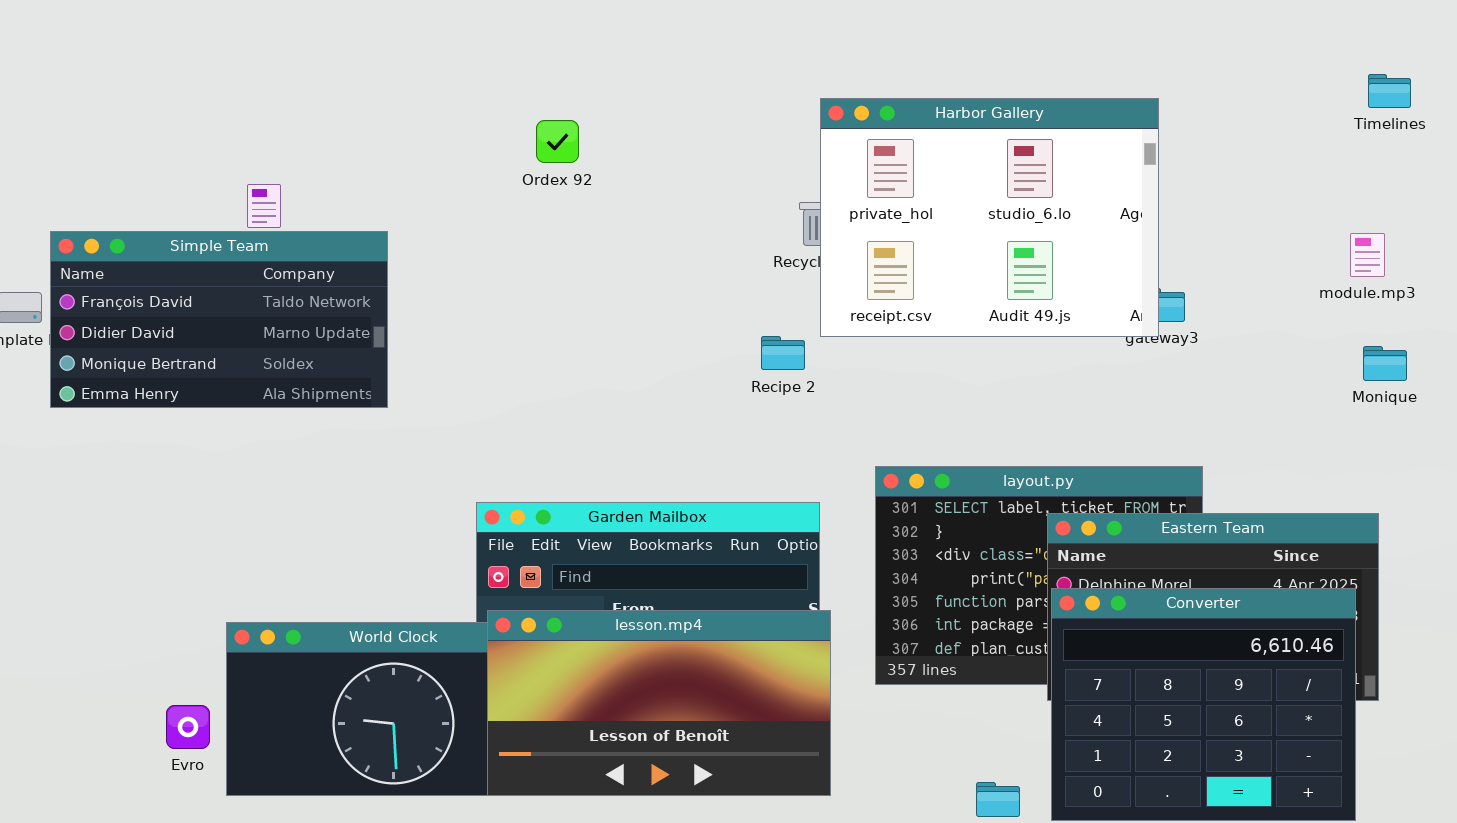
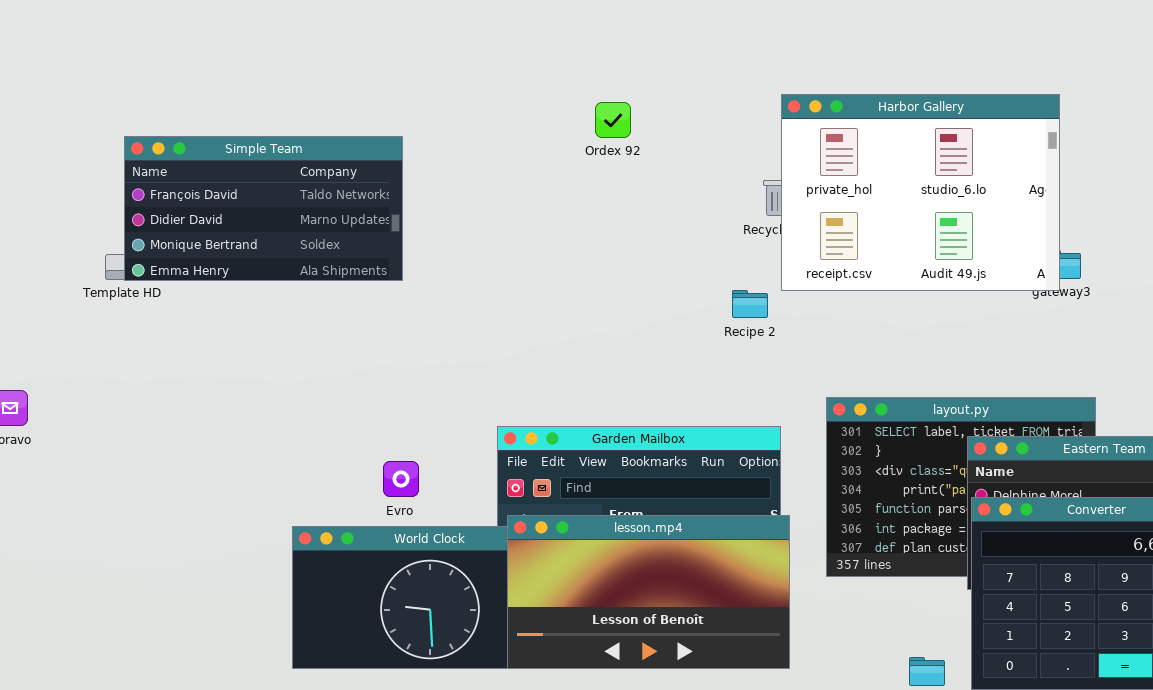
Ordex 92: [536,120,579,163] -> [595,102,631,138], moved
Simple Team: [50,231,388,408] -> [124,136,403,281], moved
Evro: [166,705,210,749] -> [383,461,419,497], moved

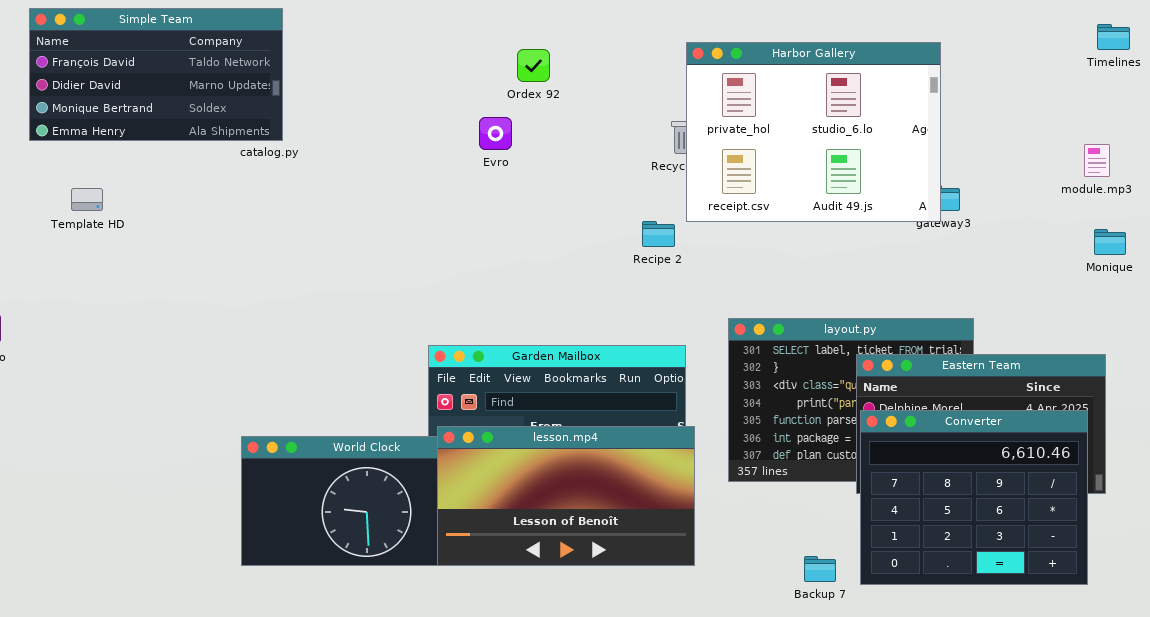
Simple Team: [124,136,403,281] -> [29,8,283,141], moved
Evro: [383,461,419,497] -> [479,117,512,150], moved

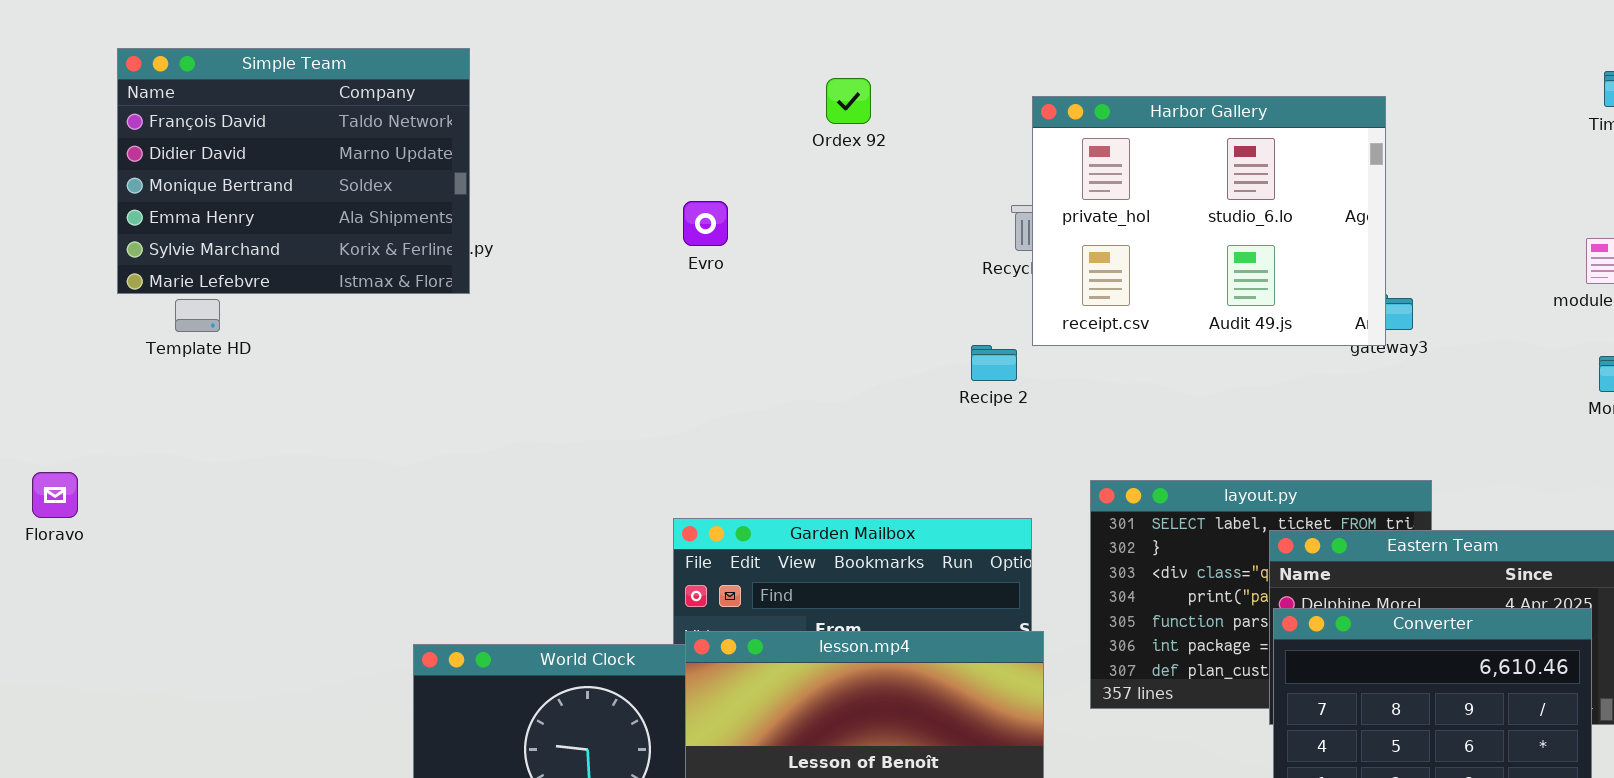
Simple Team: [29,8,283,141] -> [117,48,470,294], resized
Ordex 92: [517,49,550,82] -> [826,78,871,124], moved
Evro: [479,117,512,150] -> [683,201,728,246], moved

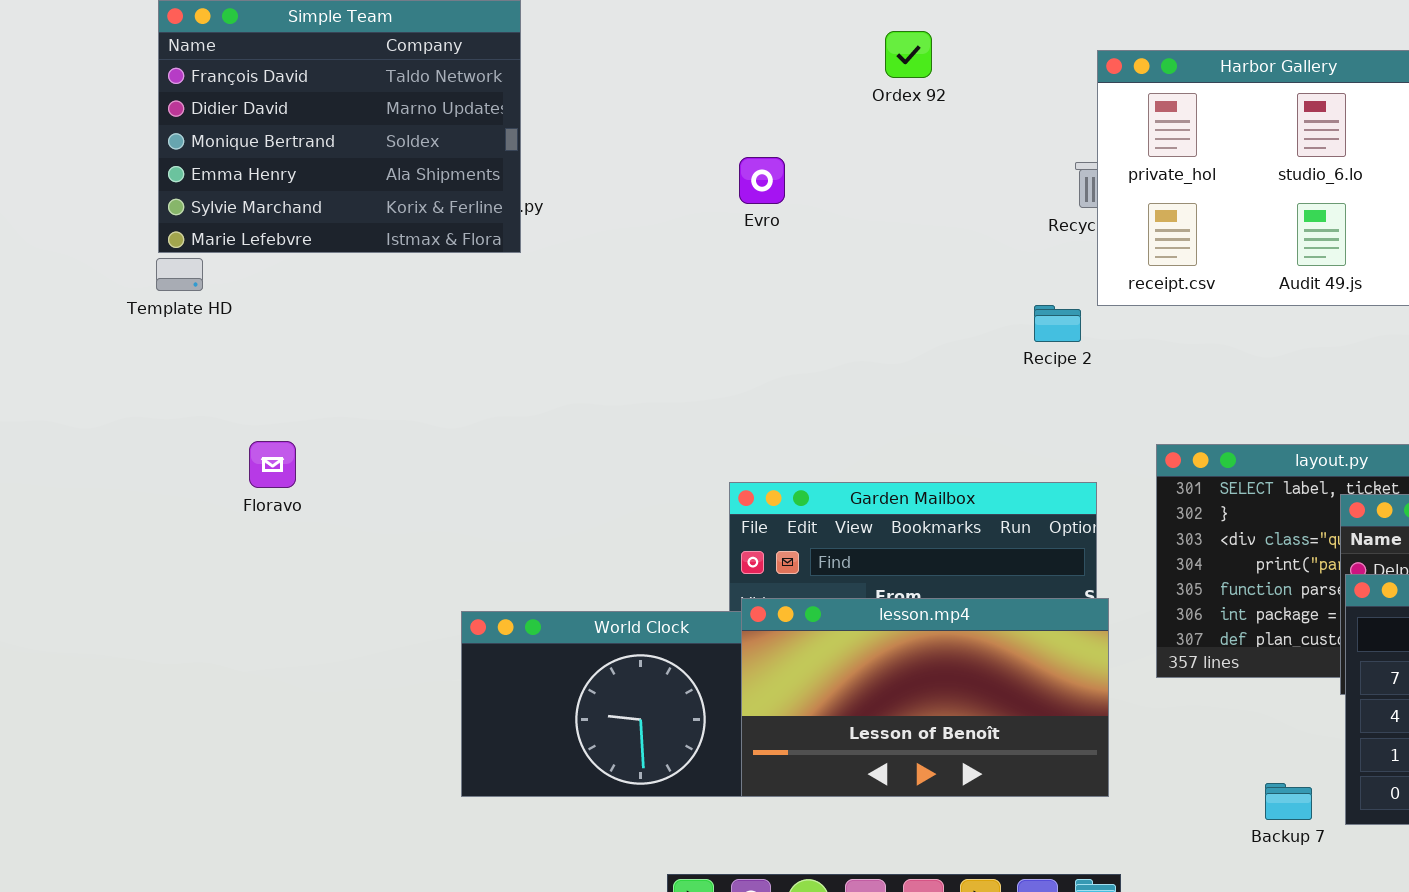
Template HD: [175,299,220,332] -> [156,258,203,291], moved
Floravo: [32,472,78,518] -> [249,441,296,488], moved

